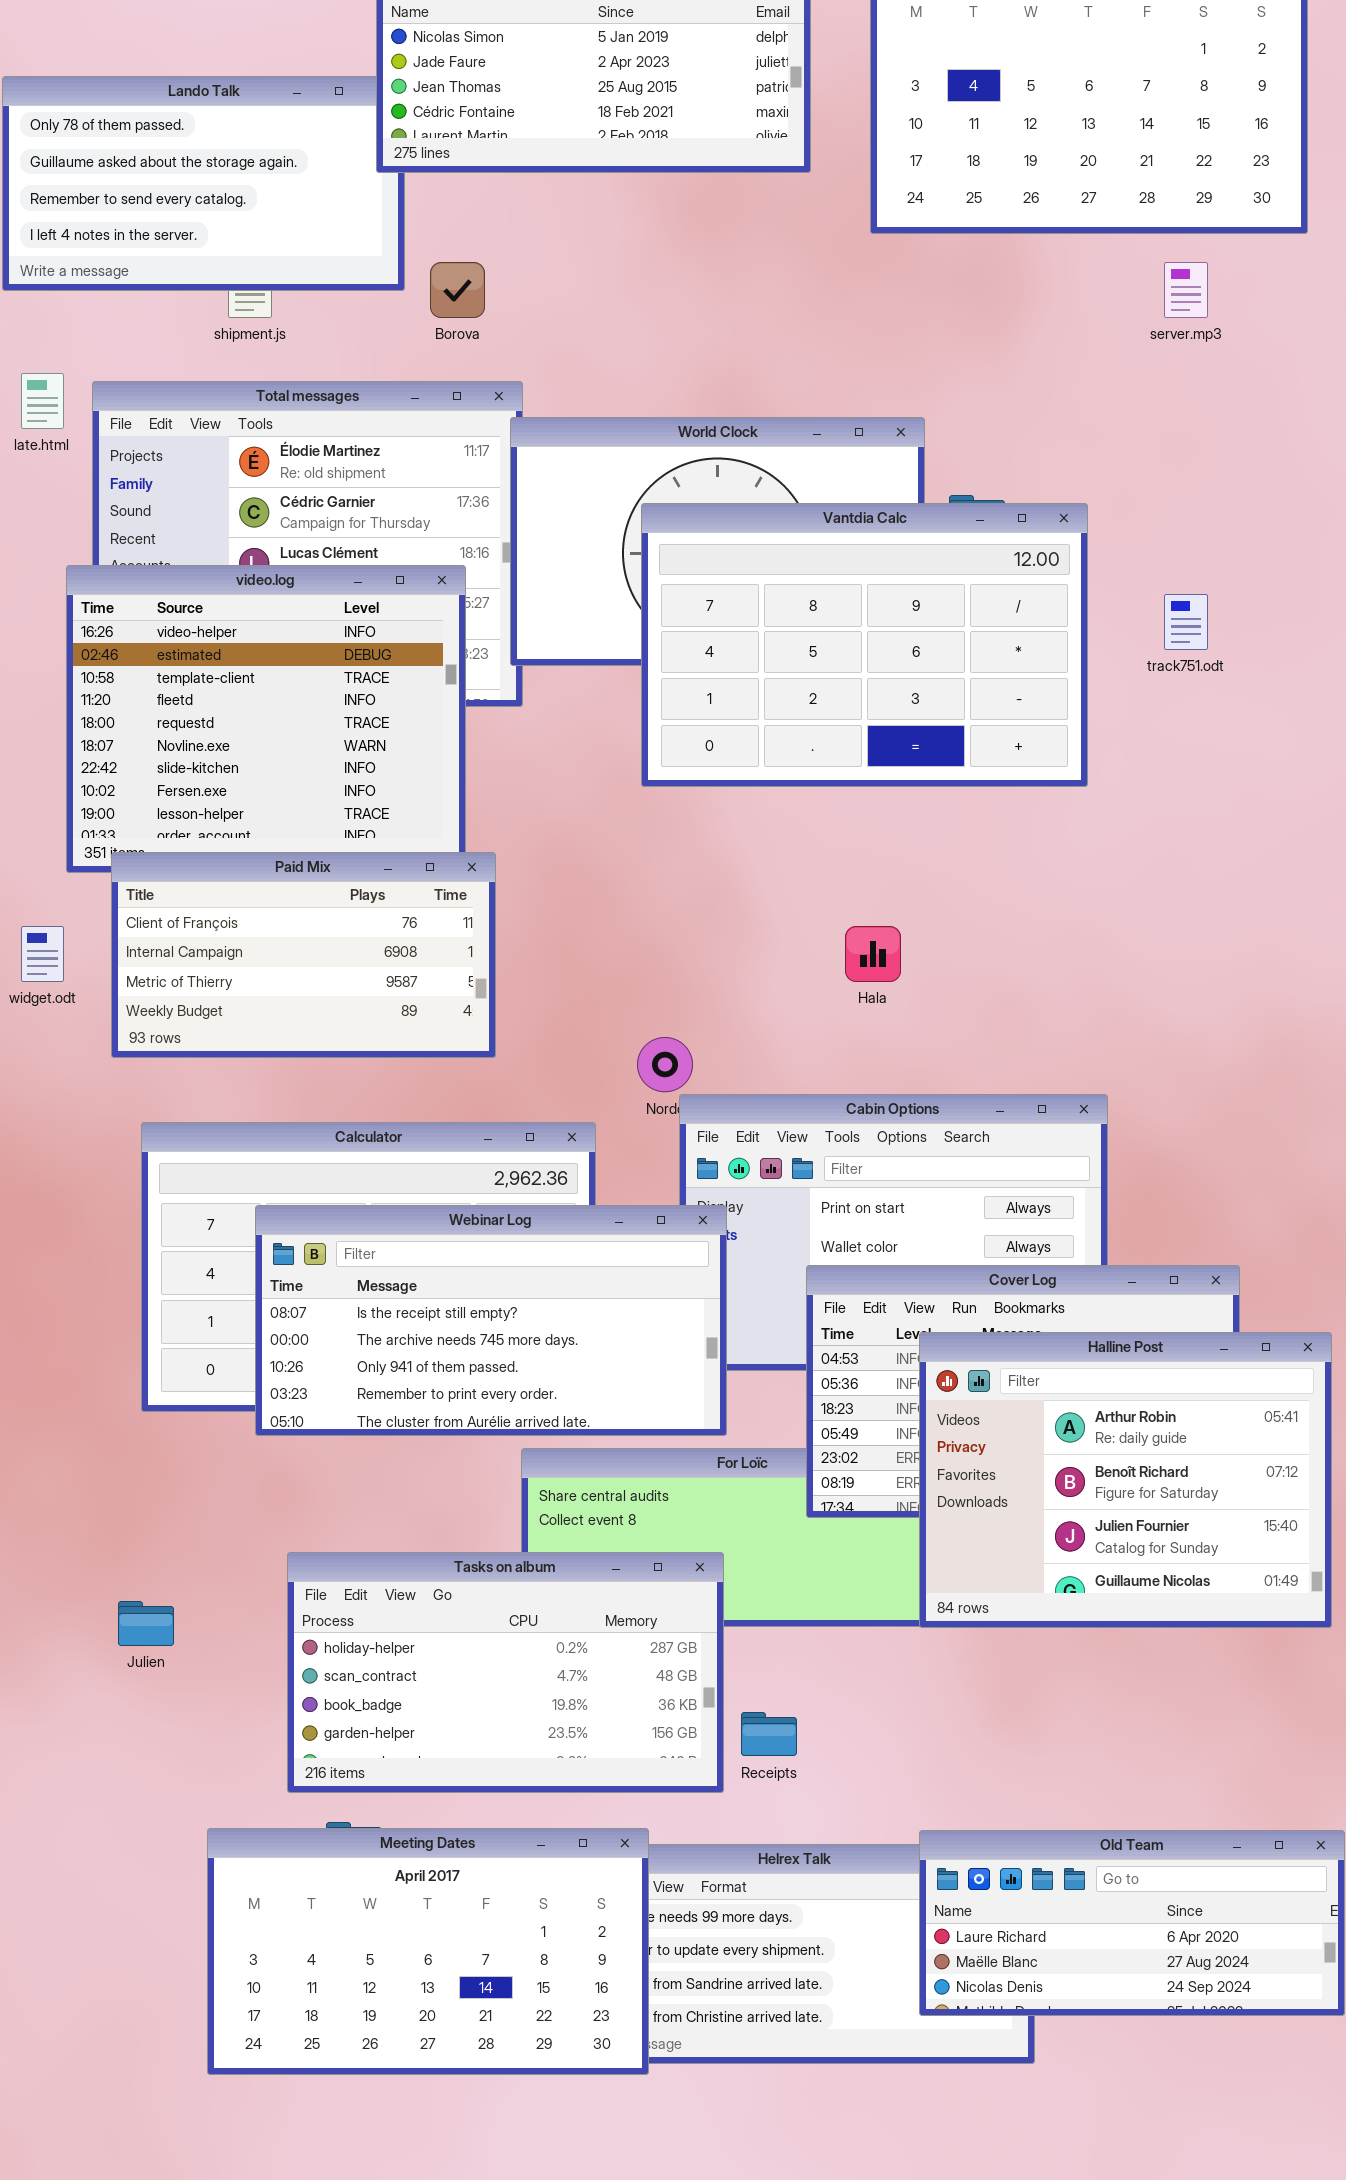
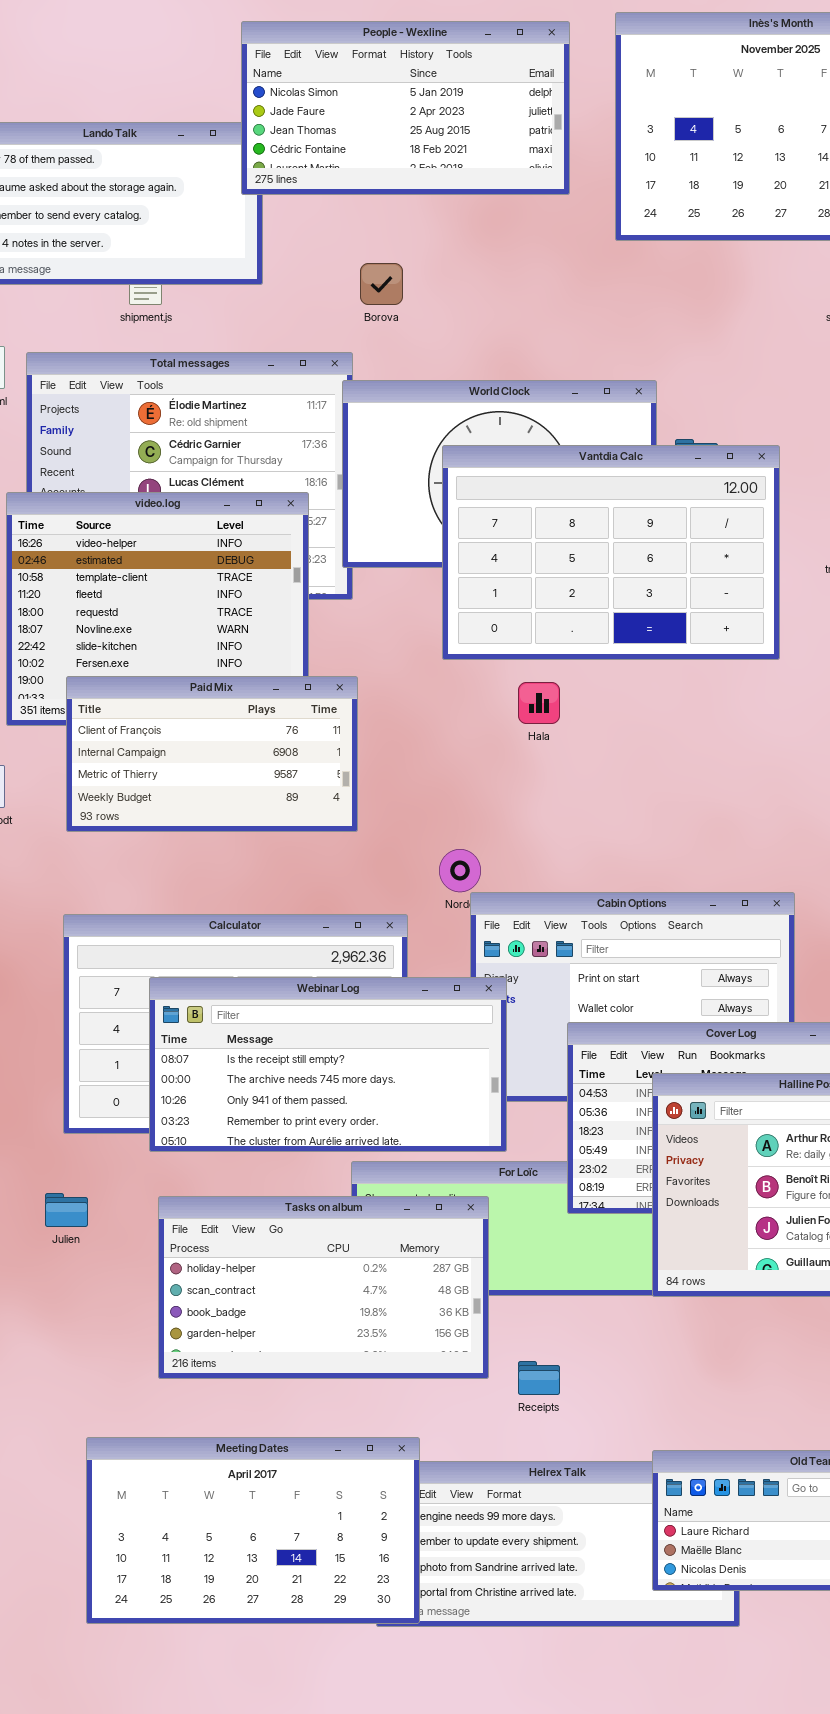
Borova: [430,262,485,318] -> [360,263,403,305], moved
Paid Mix: [111,852,496,1058] -> [66,676,358,832], moved
Hala: [845,926,901,982] -> [518,682,560,724], moved
Tasks on album: [287,1552,724,1793] -> [158,1196,489,1379], moved
Julien: [118,1601,174,1646] -> [45,1193,88,1227], moved
Meeting Dates: [207,1828,649,2075] -> [86,1437,420,1624], moved

